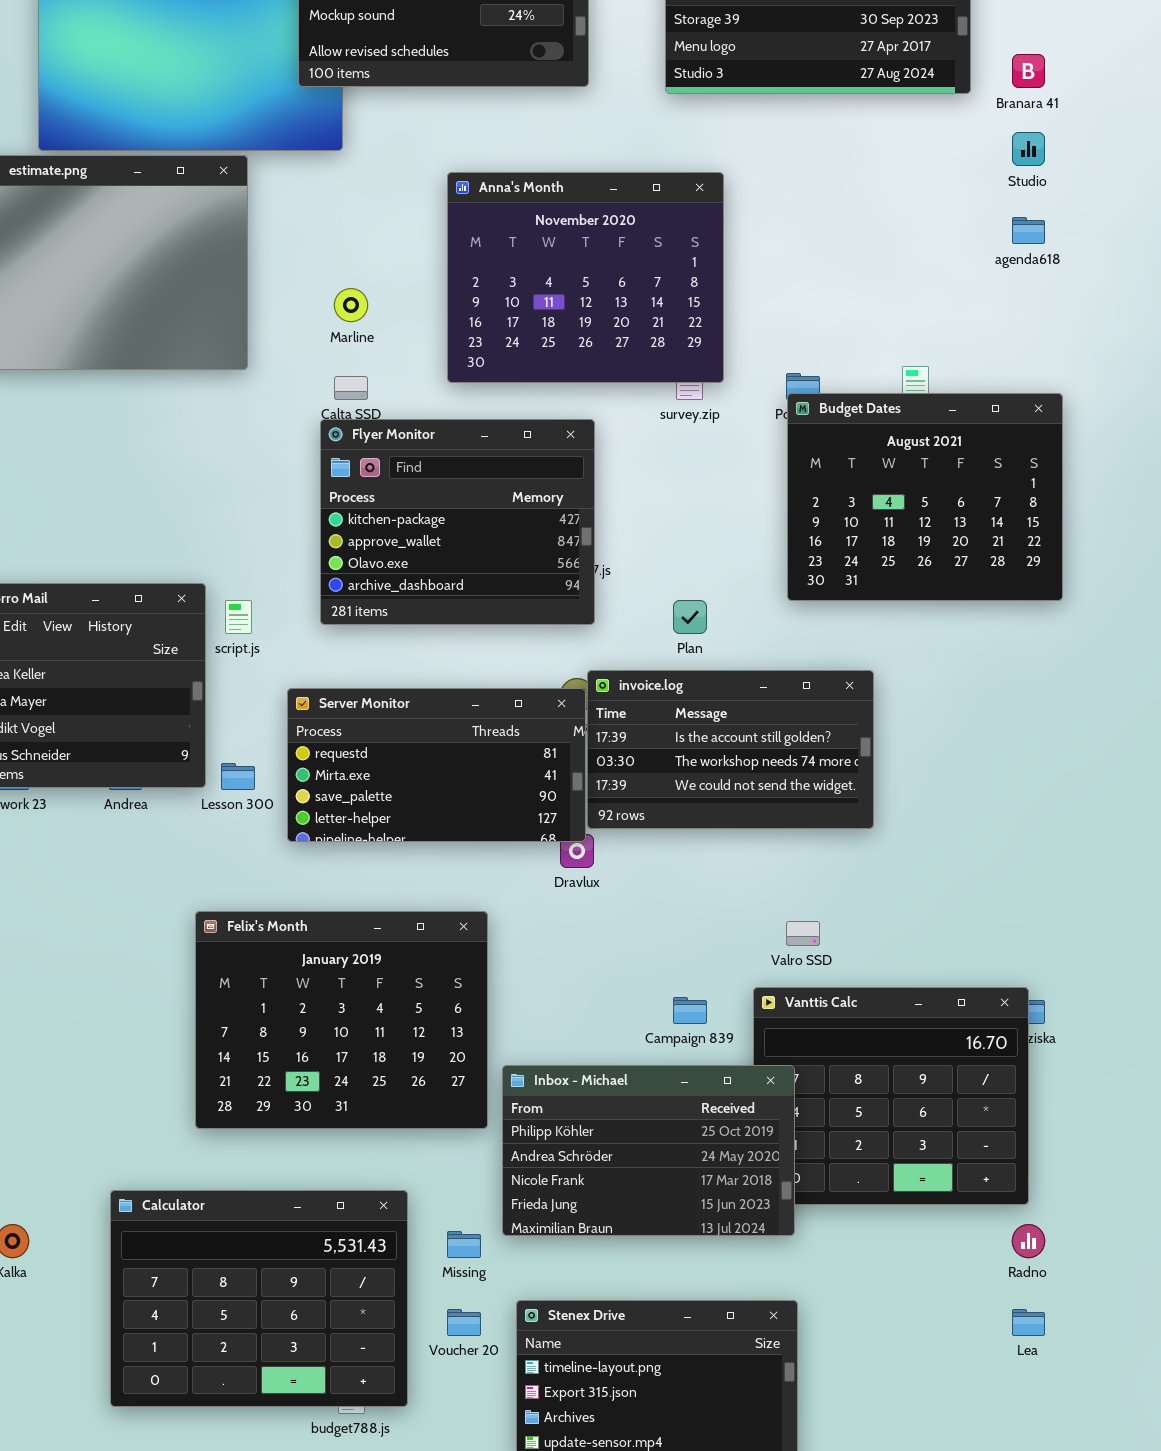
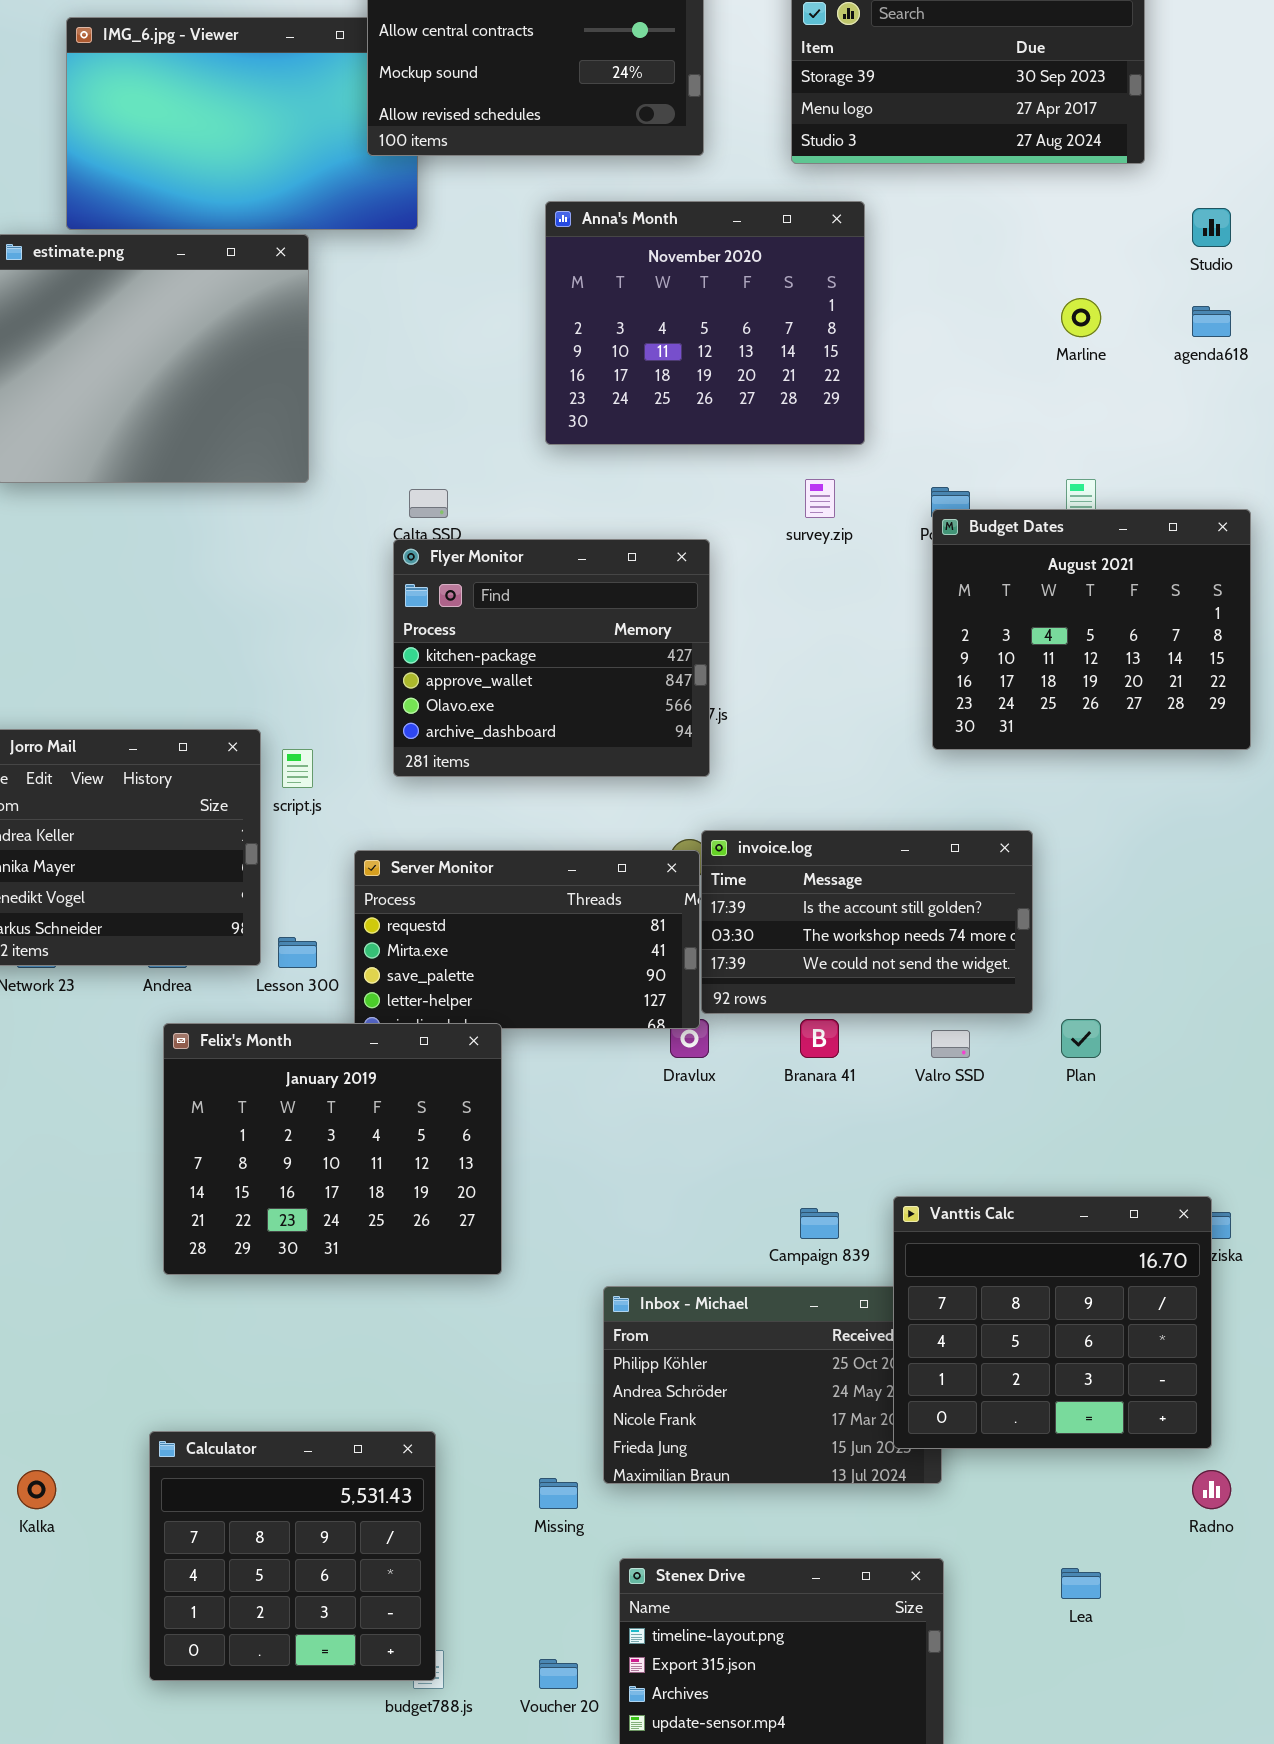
Branara 41: [1012,54,1045,88] -> [800,1019,839,1058], moved
Anna's Month: [447,172,724,383] -> [545,201,865,445], moved
Marline: [334,288,368,322] -> [1061,298,1101,337], moved
Plan: [673,600,707,634] -> [1061,1019,1101,1058], moved
Felix's Month: [195,911,488,1129] -> [163,1023,502,1275], moved
Valro SSD: [786,921,820,946] -> [931,1030,970,1058], moved
Vanttis Calc: [753,987,1029,1205] -> [893,1196,1212,1449], raised
Calculator: [110,1190,408,1407] -> [149,1431,436,1681], resized
Voucher 20: [447,1309,481,1336] -> [539,1659,578,1689], moved
Lea: [1012,1309,1045,1336] -> [1061,1568,1101,1599], moved

